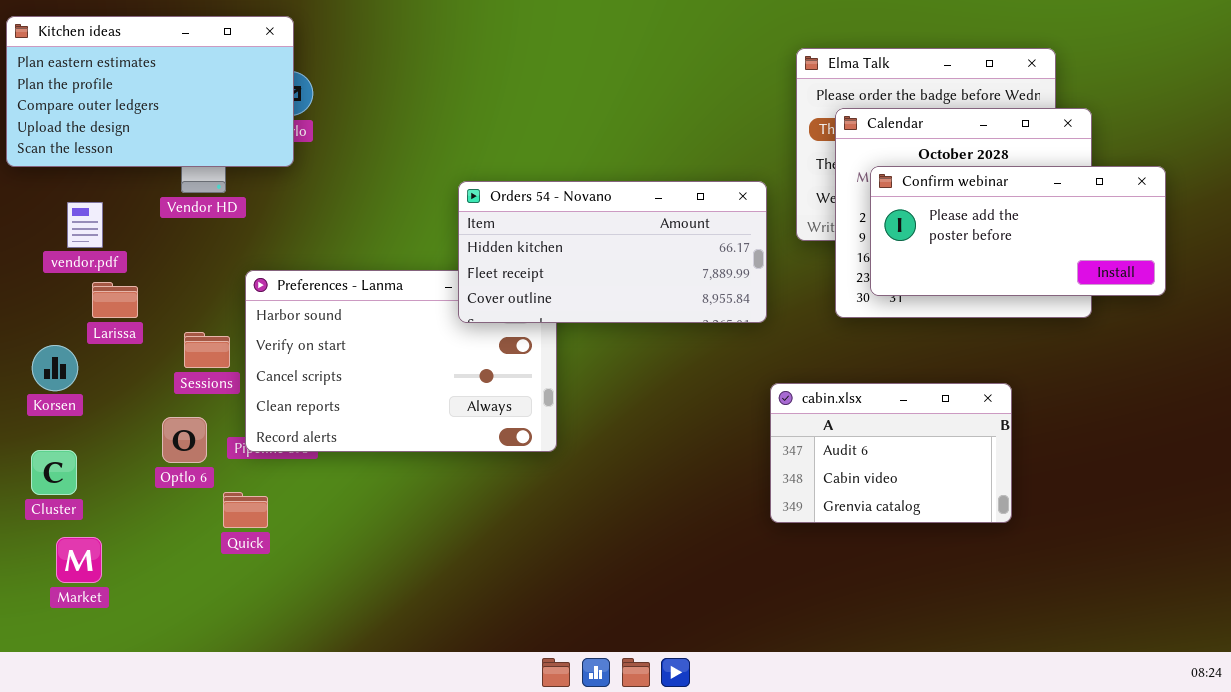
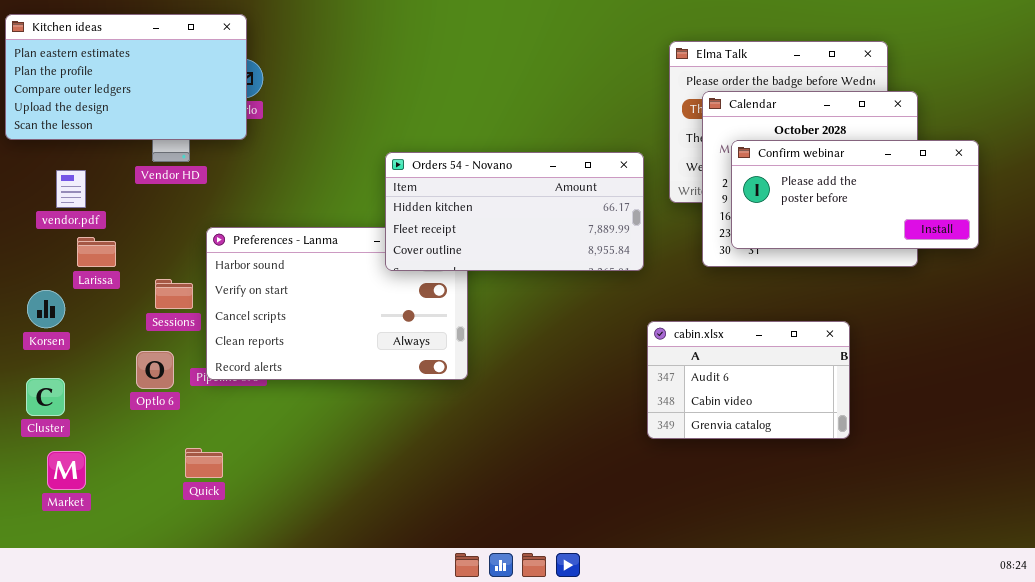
Quick: [223,492,268,528] -> [185,448,223,478], moved

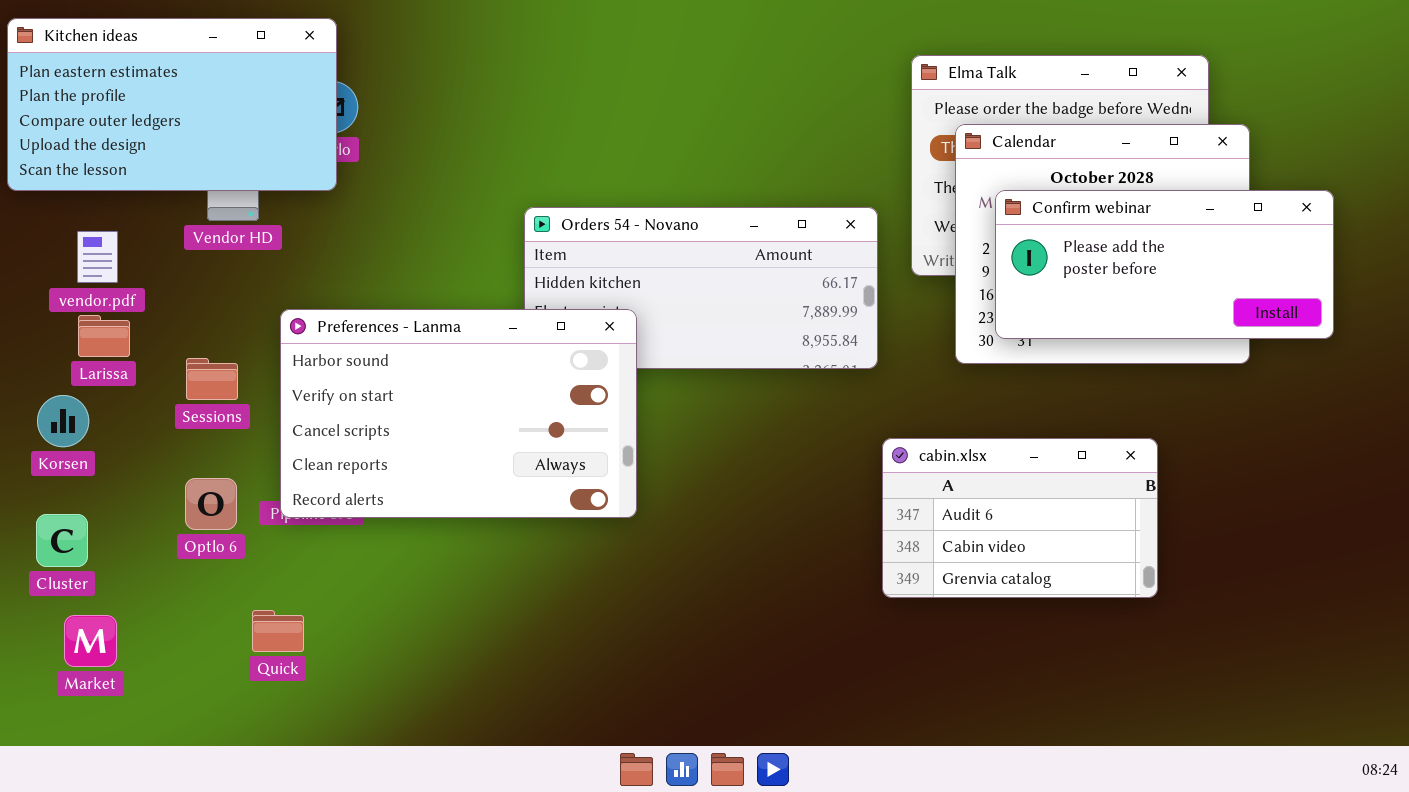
Preferences - Lanma: [206,227,468,380] -> [280,309,637,518], raised
Larissa: [77,237,116,267] -> [78,315,130,357], moved
Sessions: [155,279,193,309] -> [186,358,238,400], moved

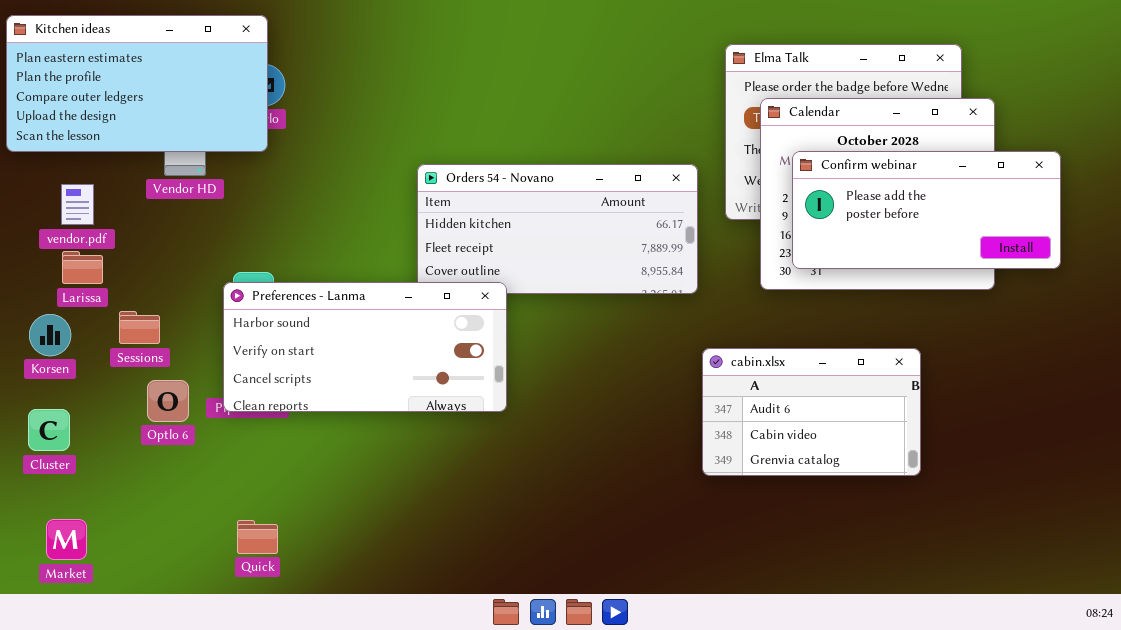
Preferences - Lanma: [280,309,637,518] -> [223,282,507,412], resized
Sessions: [186,358,238,400] -> [119,311,160,344], moved
Quick: [252,610,304,652] -> [237,520,278,554], moved
Market: [64,615,117,667] -> [46,519,87,560], moved

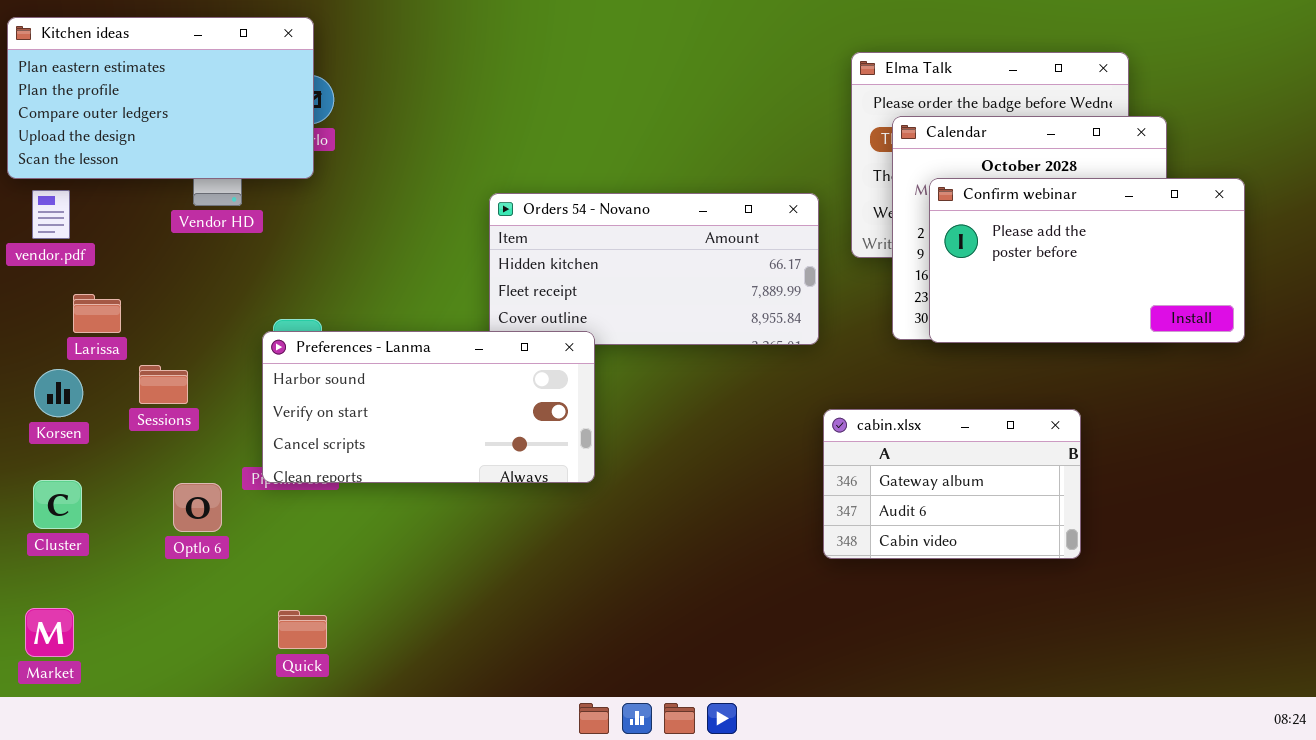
Confirm webinar: [792,151,1061,269] -> [929,178,1245,343], resized
vendor.pdf: [61,184,94,225] -> [32,190,70,239], moved
cabin.xlsx: [702,348,921,476] -> [823,409,1081,559], scrolled up 1 row
Optlo 6: [147,380,189,422] -> [173,483,222,532], moved
Market: [46,519,87,560] -> [25,608,74,657], moved

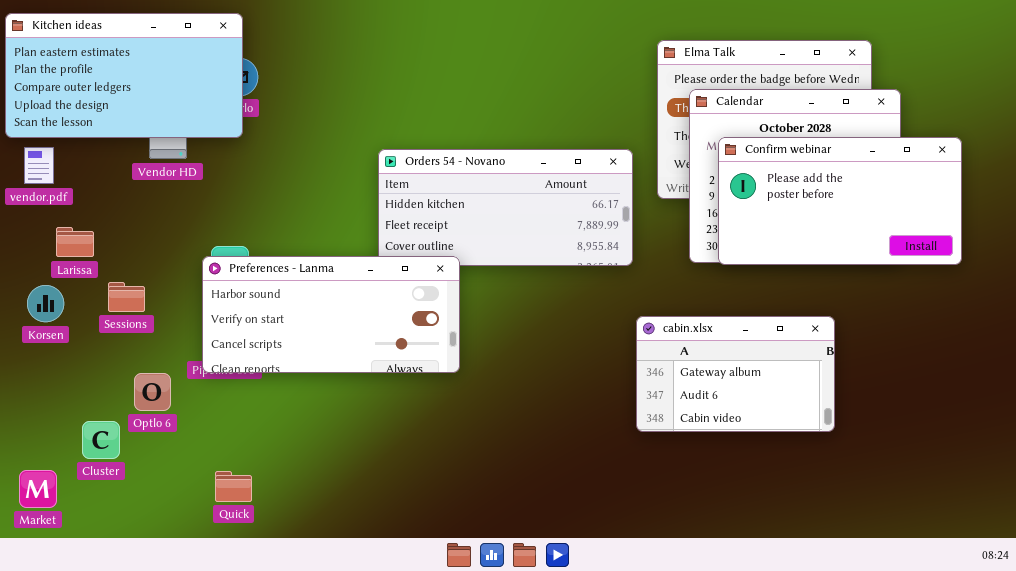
Cluster: [33,480,82,529] -> [82,421,120,459], moved

